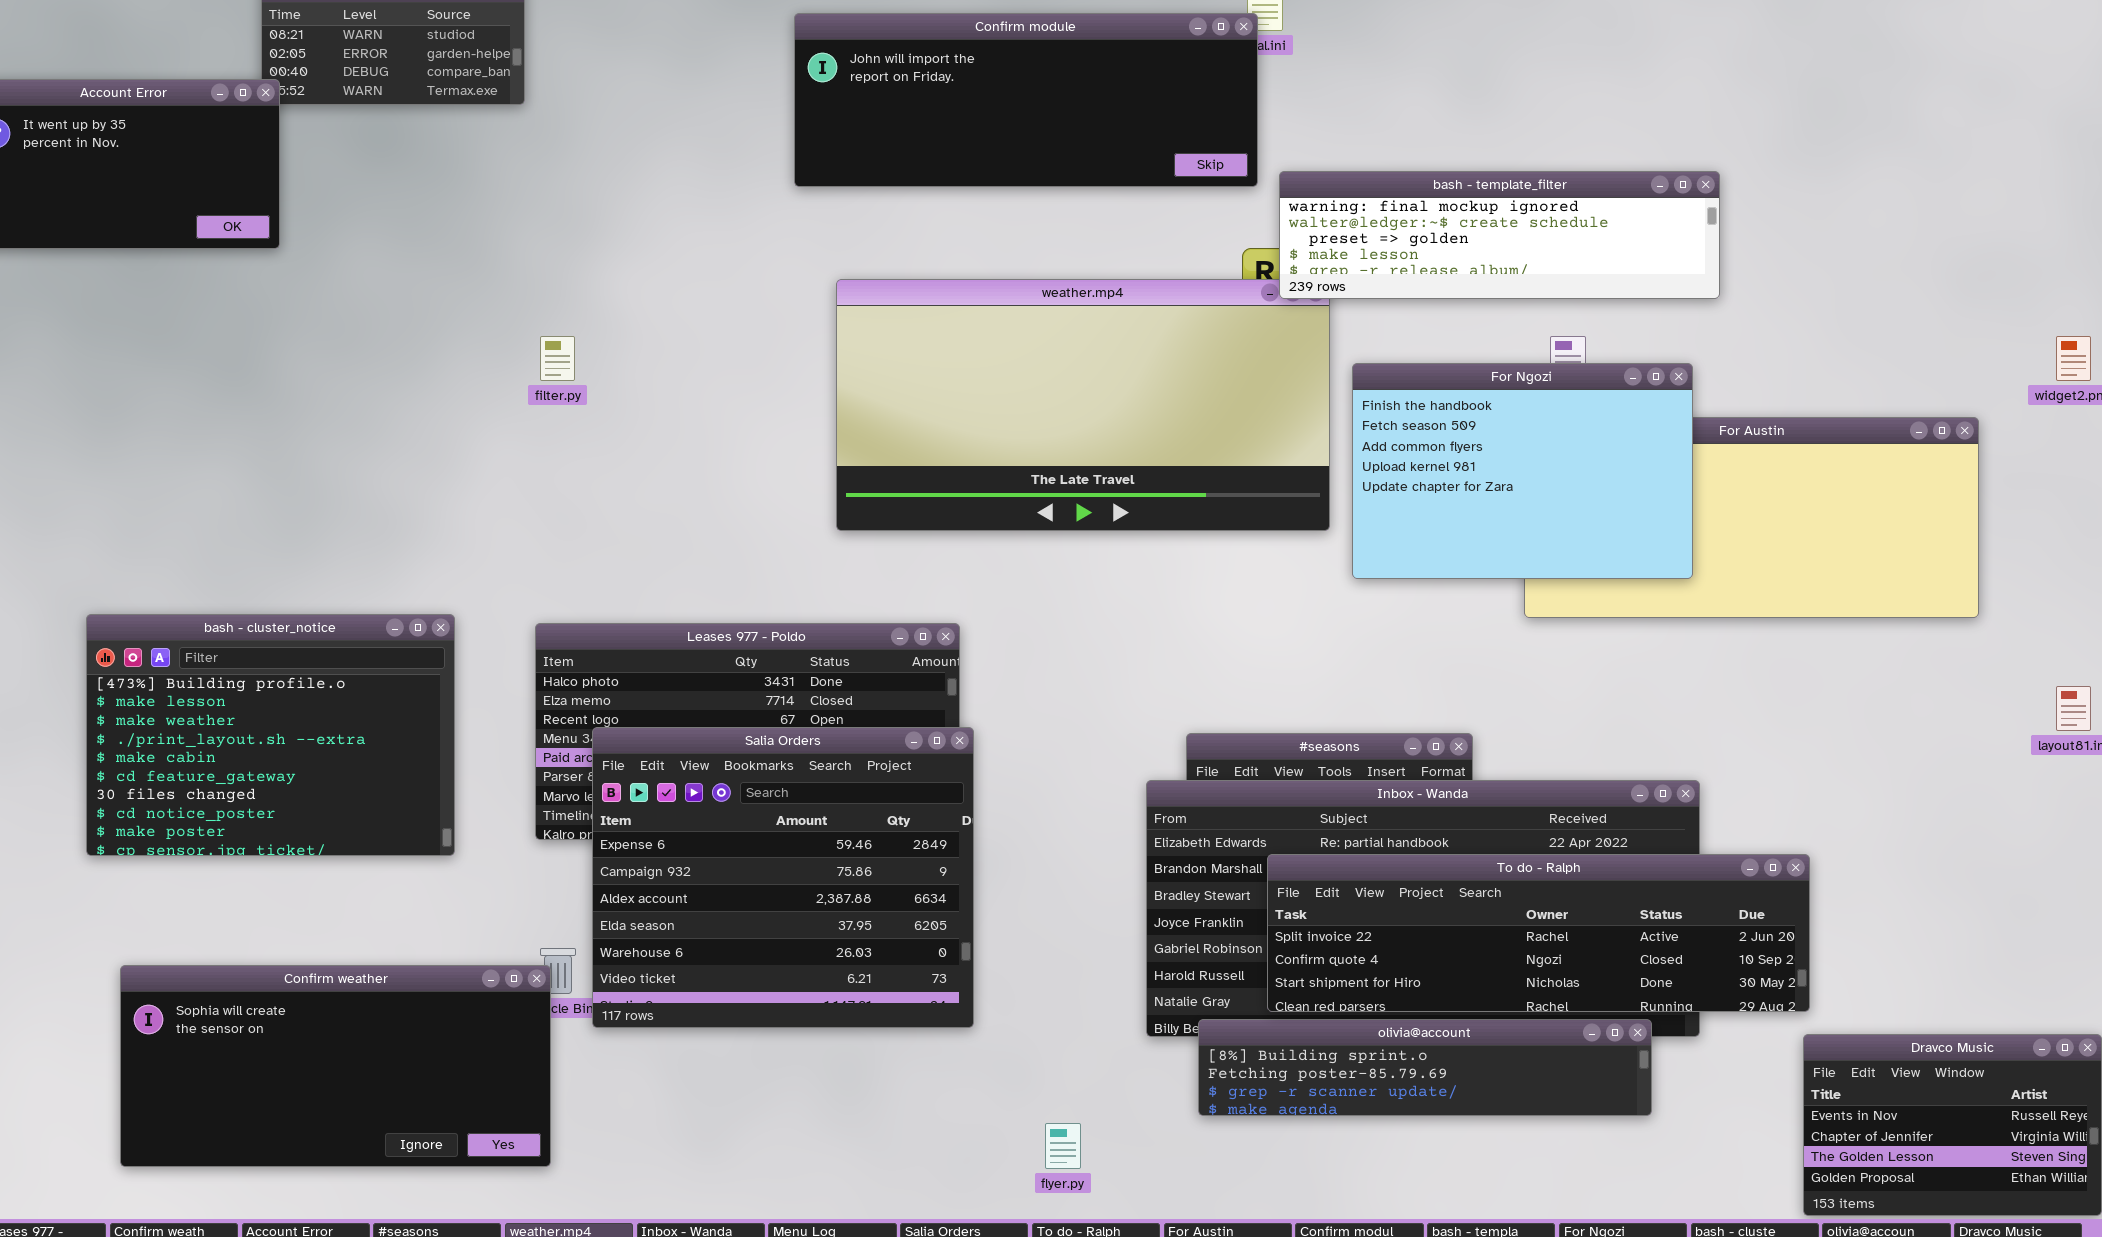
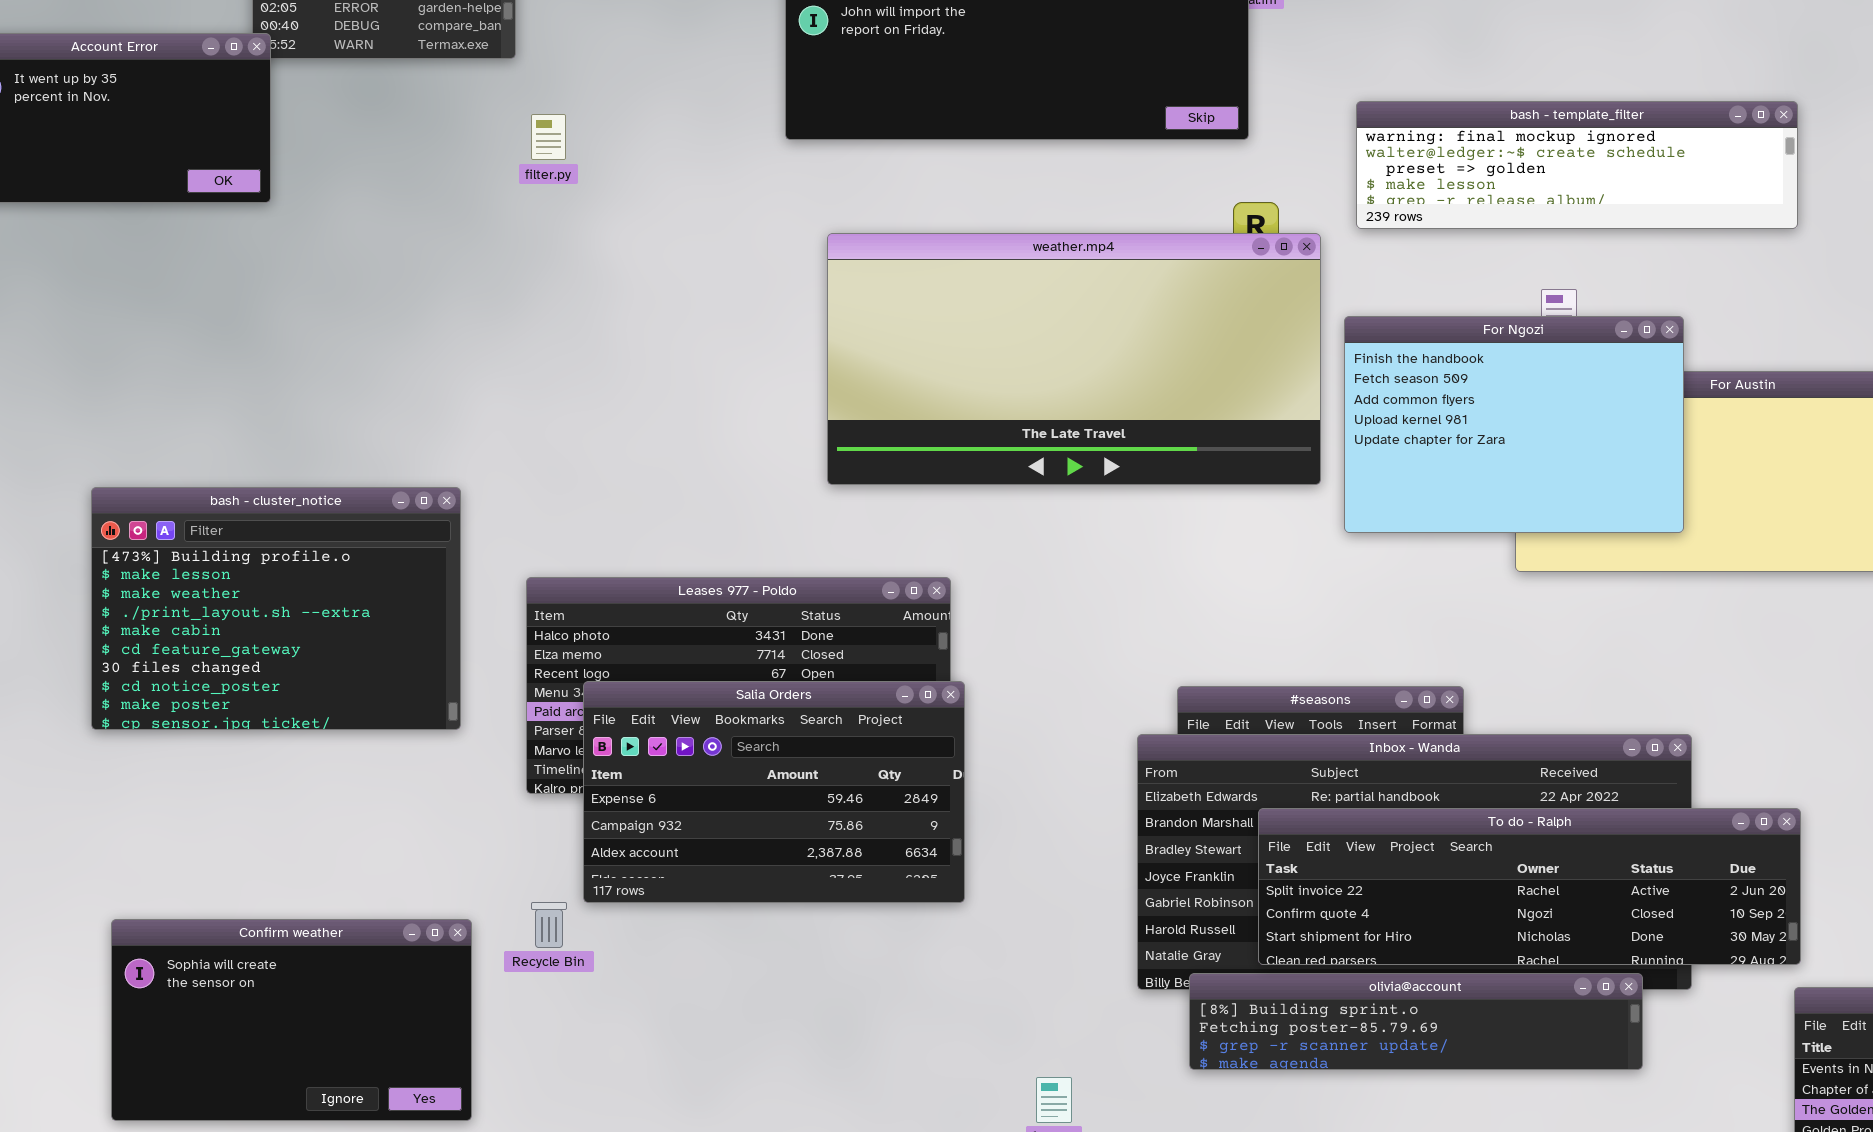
bash - template_filter: [1279,171,1720,299] -> [1356,101,1798,229], moved
filter.py: [540,336,575,381] -> [531,114,566,160], moved
bash - cluster_notice: [86,614,455,856] -> [91,487,461,730], moved
Salia Orders: [592,727,974,1028] -> [583,681,965,903], resized
Confirm weather: [120,965,551,1167] -> [111,919,472,1121], resized

